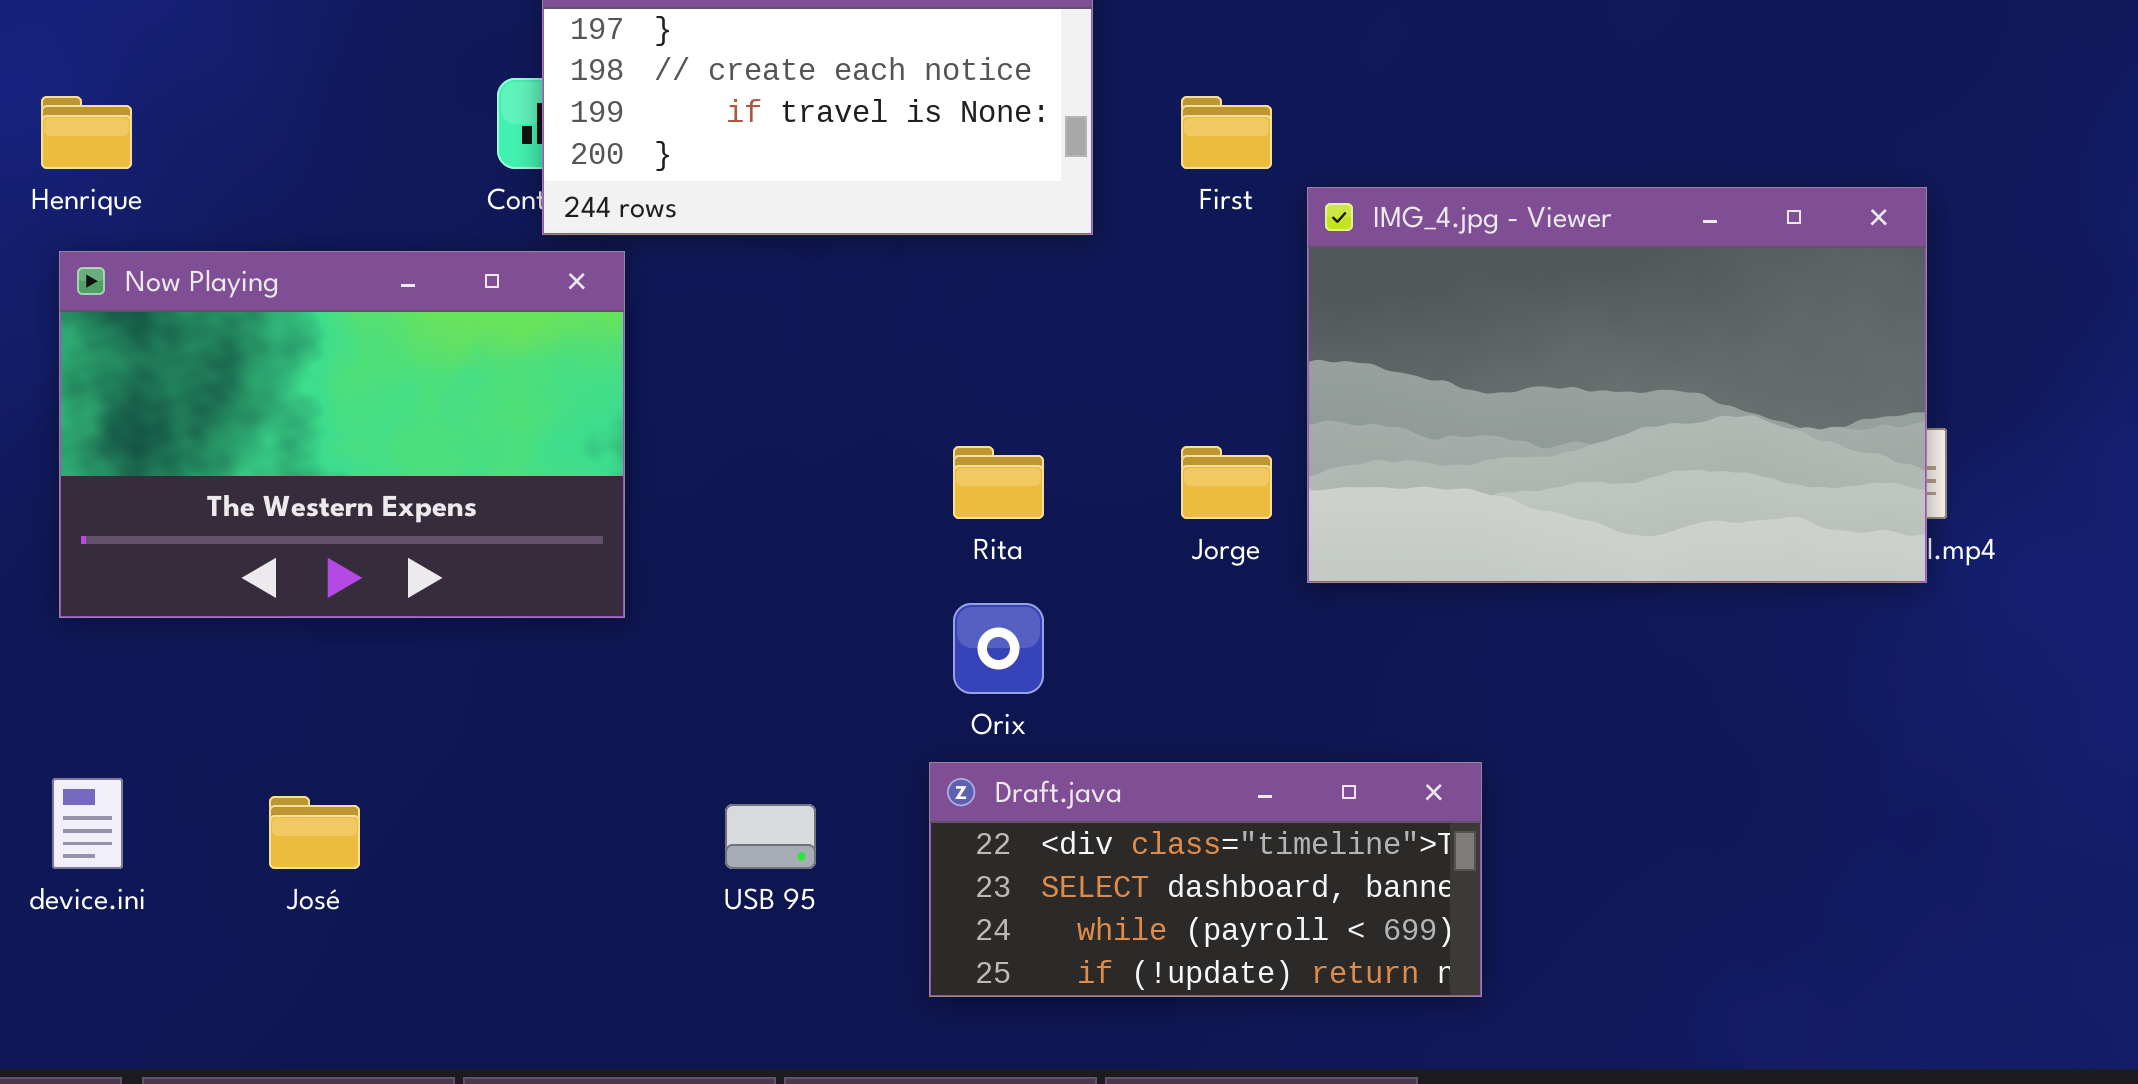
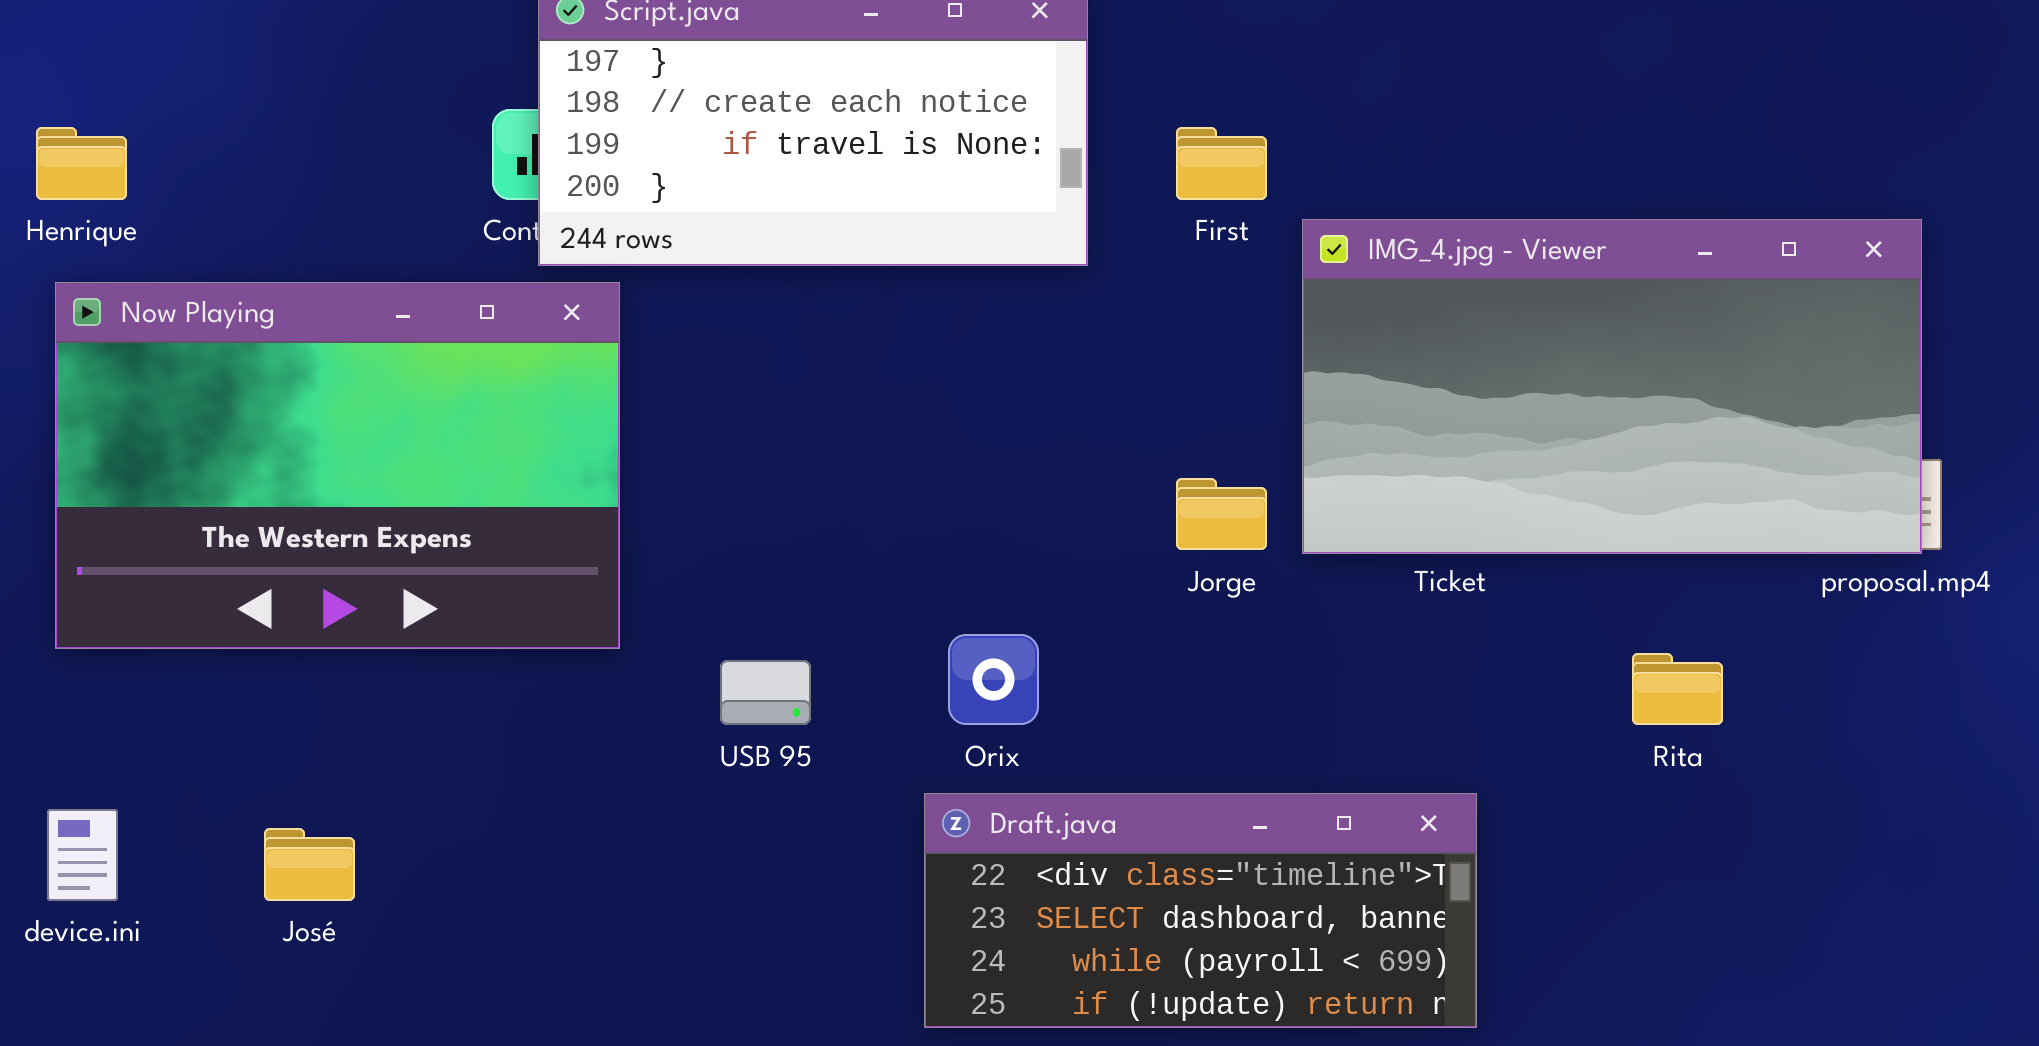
IMG_4.jpg - Viewer: [1307,187,1927,583] -> [1302,219,1922,554], resized
Rita: [953,446,1044,519] -> [1632,653,1723,725], moved
USB 95: [725,804,816,869] -> [720,660,811,725], moved

